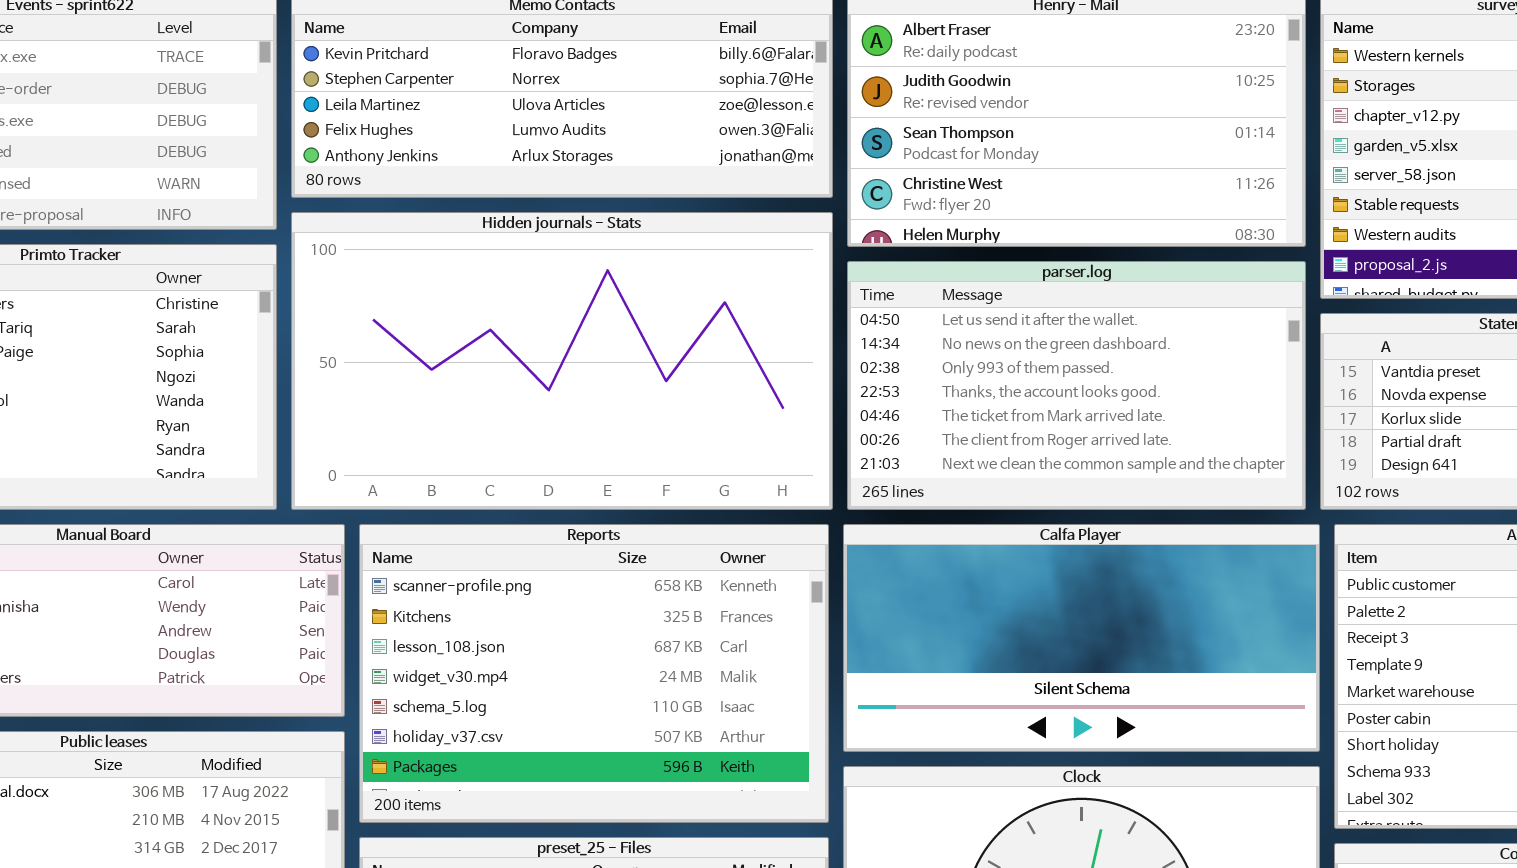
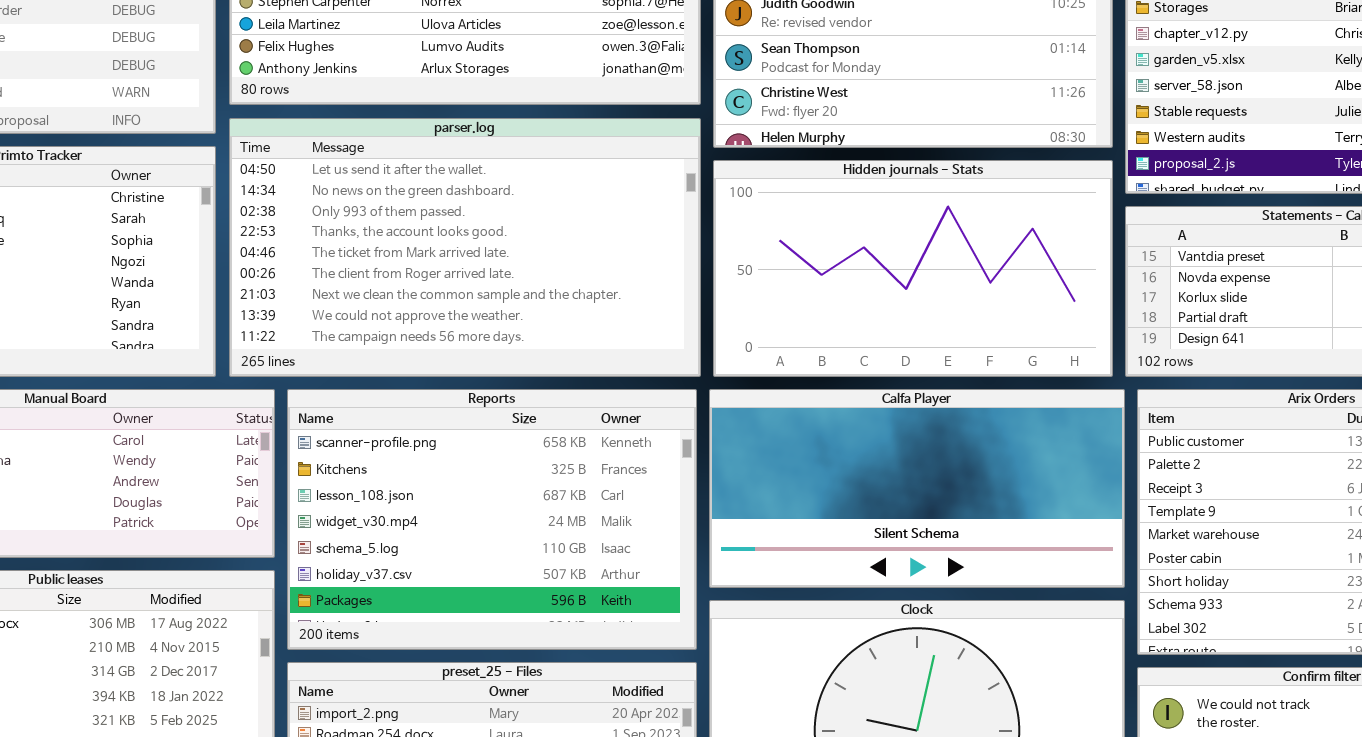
Hidden journals - Stats: [291,212,833,510] -> [713,160,1113,377], moved, resized
parser.log: [847,261,1306,510] -> [229,118,701,377], moved, resized

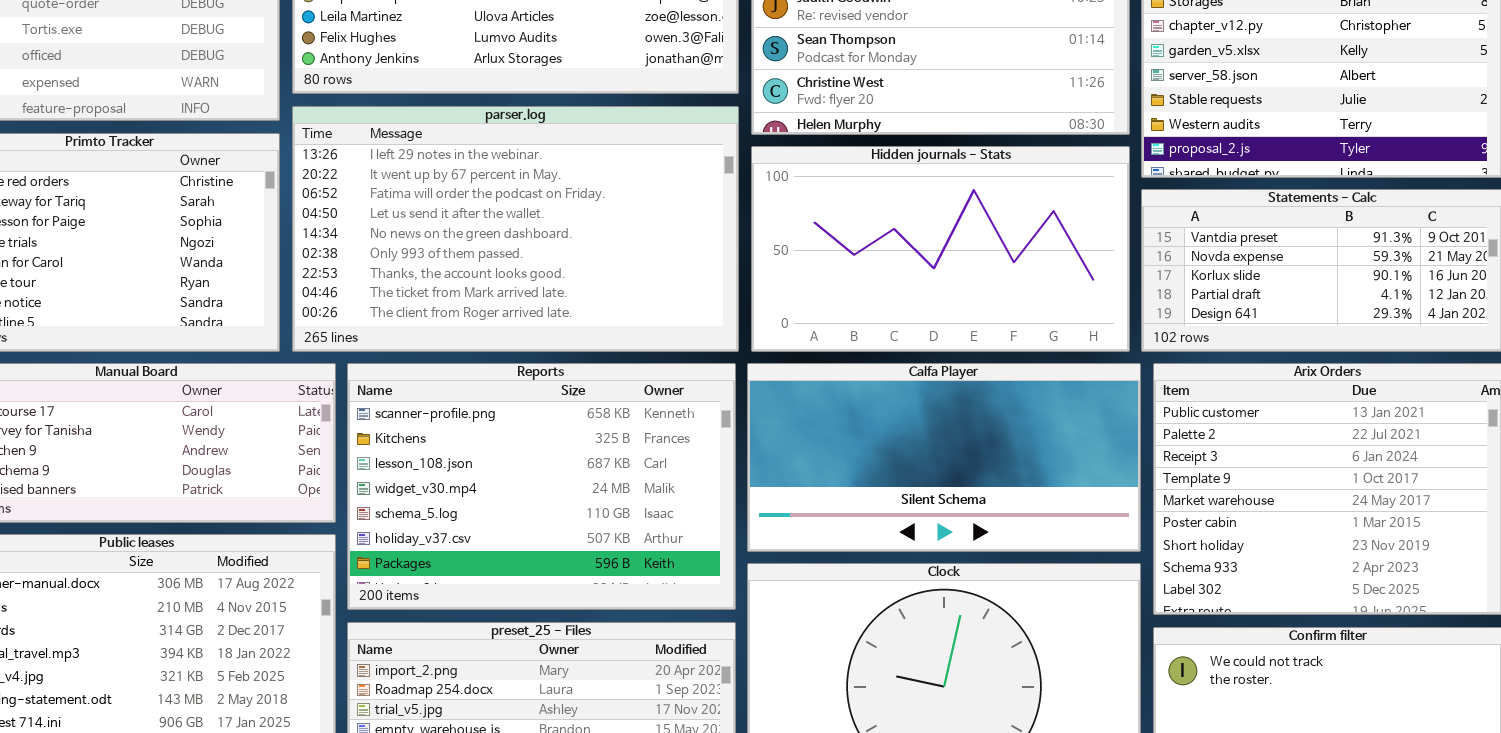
parser.log: [229,118,701,377] -> [292,106,739,352], scrolled up 3 rows

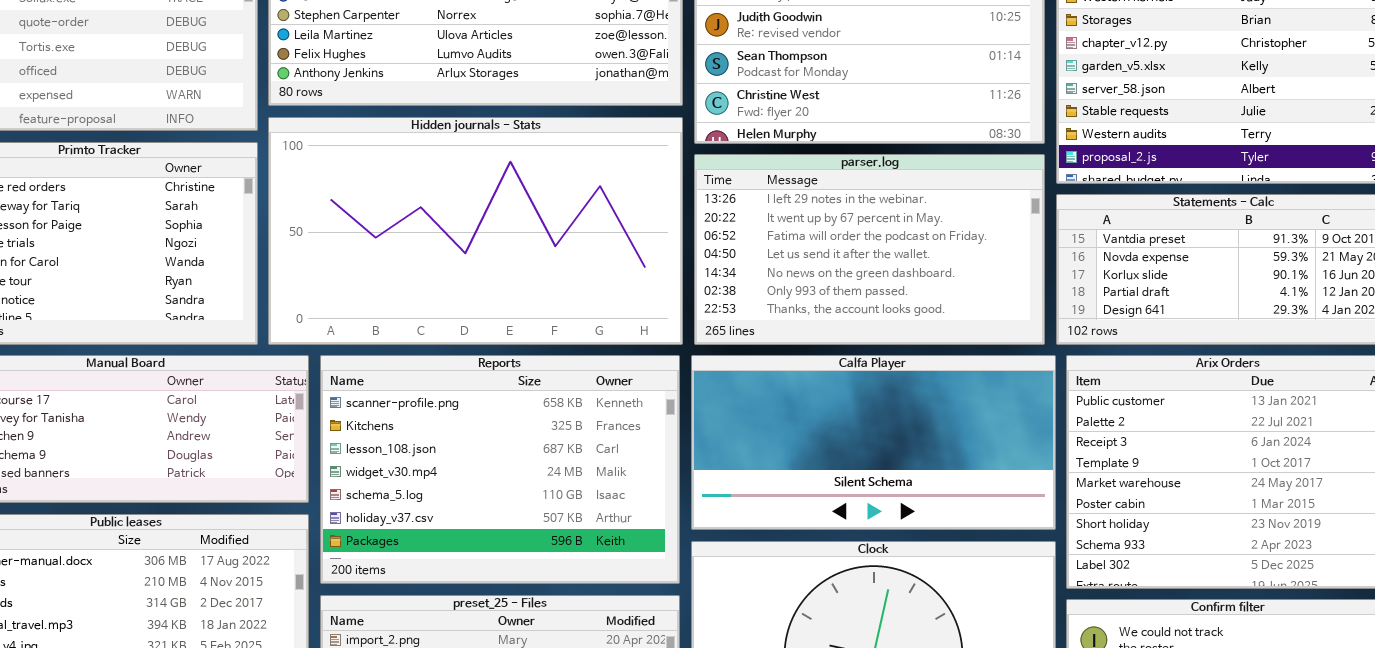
parser.log: [292,106,739,352] -> [694,154,1045,345], moved, resized
Hidden journals - Stats: [751,146,1130,352] -> [268,117,683,345], moved, resized

